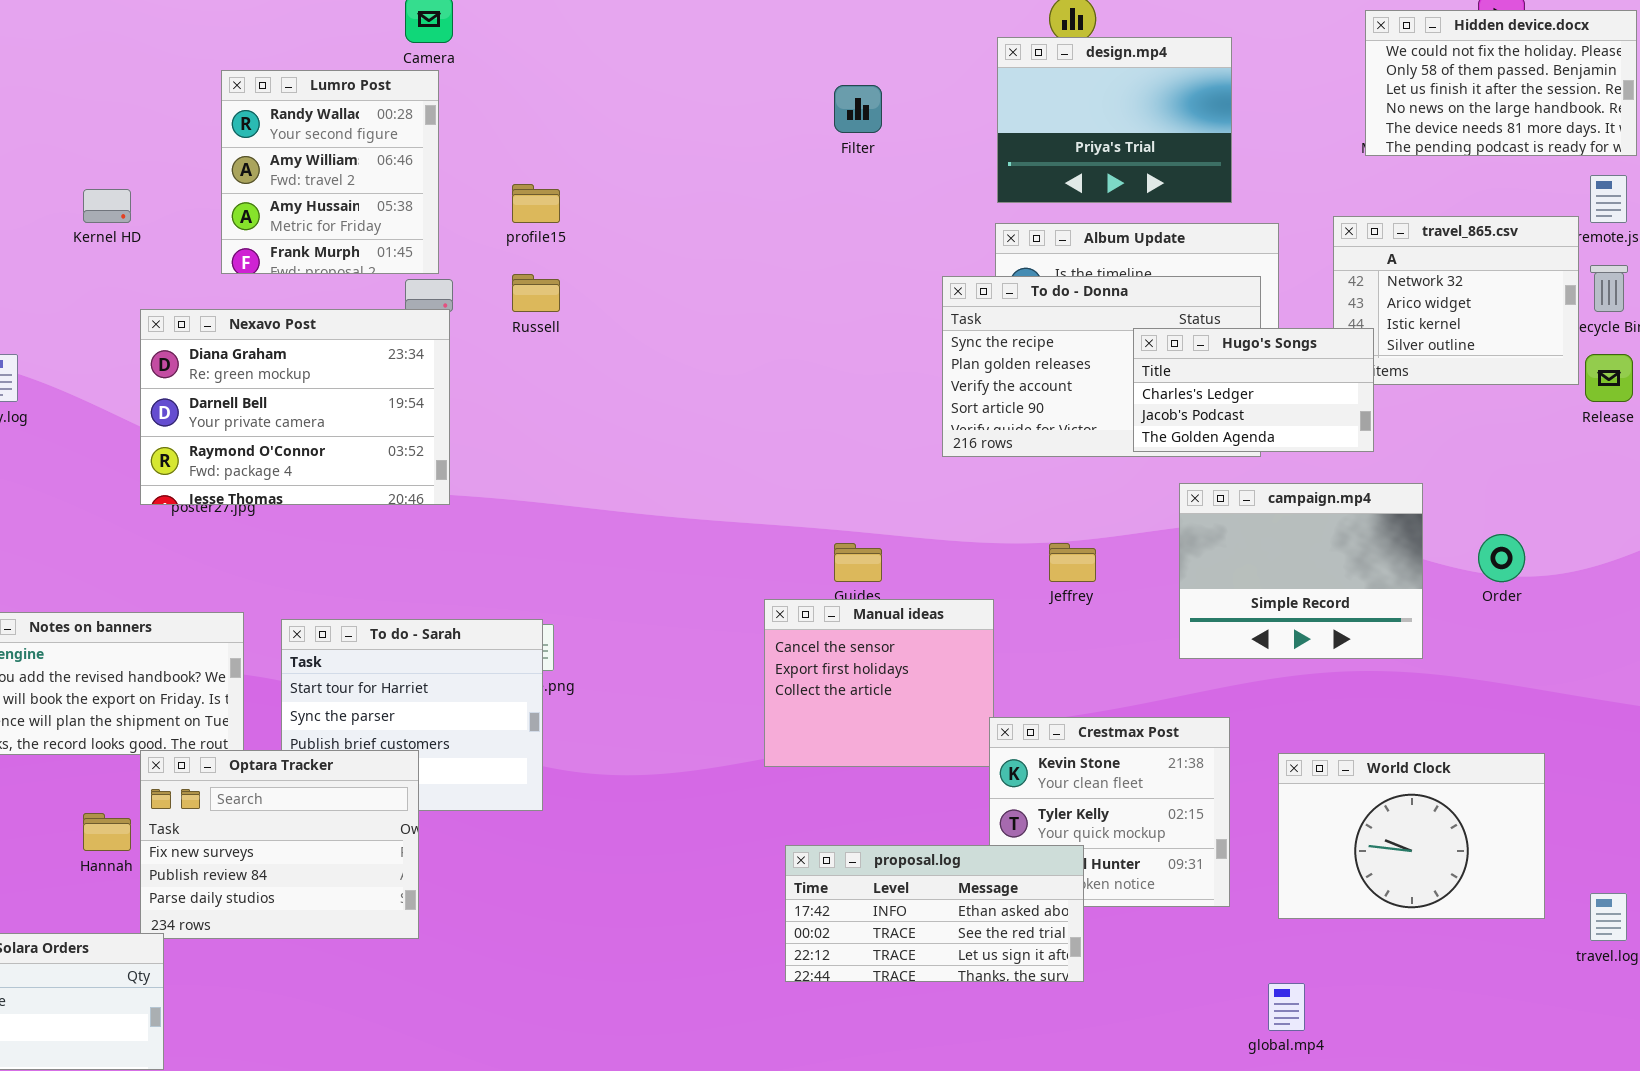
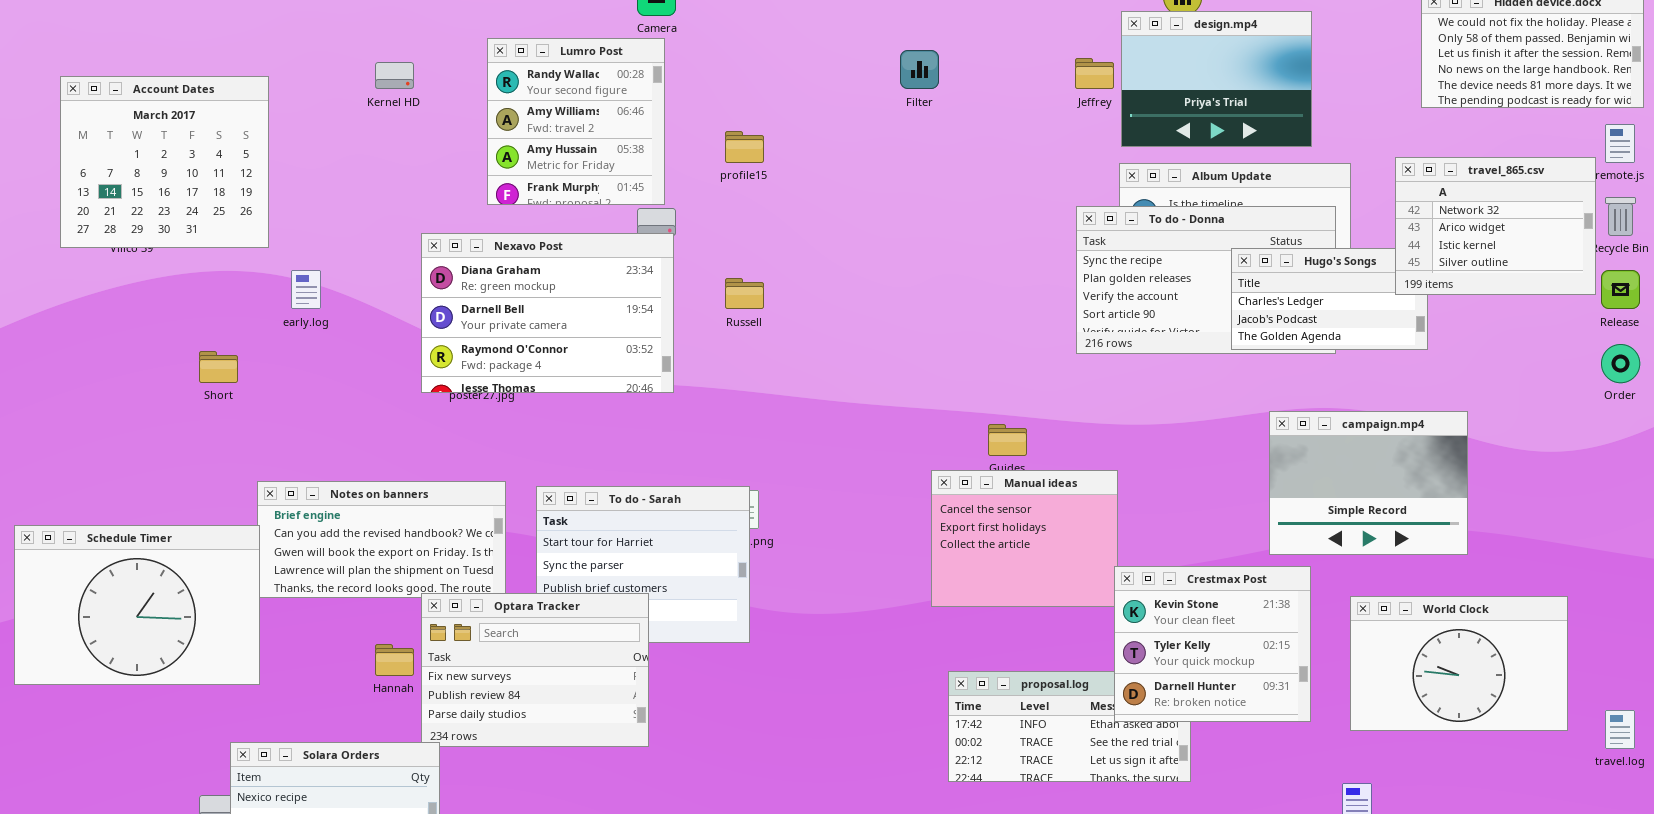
Filter: [834,85,882,133] -> [900,50,939,89], moved
Kernel HD: [83,189,131,223] -> [375,62,414,89], moved
travel_865.csv: [1333,216,1579,385] -> [1395,157,1596,295], raised
Russell: [512,274,560,312] -> [725,278,764,309], moved
campaign.mp4: [1179,483,1423,659] -> [1269,411,1468,555], moved
Order: [1478,534,1525,582] -> [1601,344,1640,383], moved
Jeffrey: [1049,543,1096,582] -> [1075,58,1114,89], moved
Crestmax Post: [989,717,1230,907] -> [1114,566,1311,722], raised

